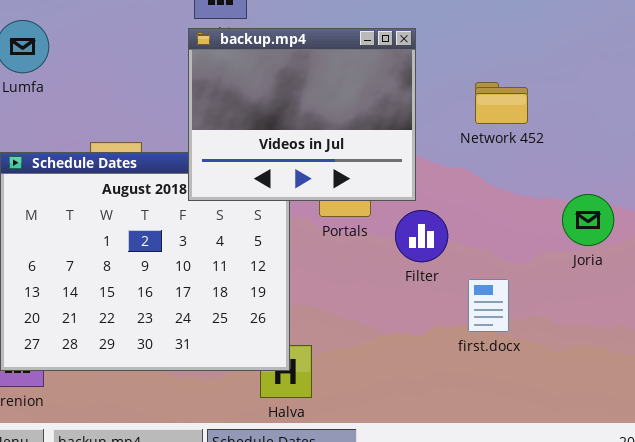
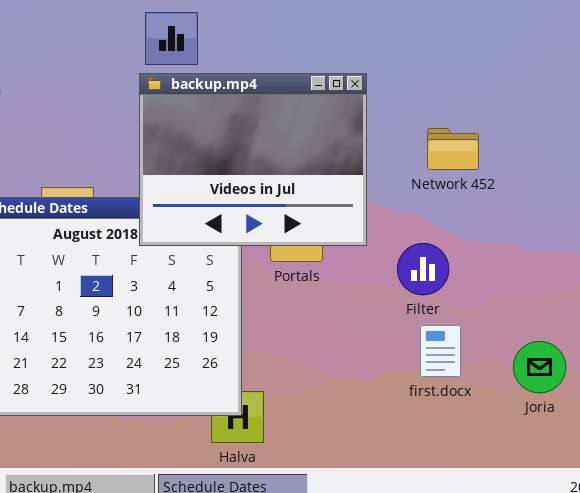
Joria: [562,194,614,246] -> [513,341,566,393], moved
Filter: [395,210,448,262] -> [397,243,449,295], moved

